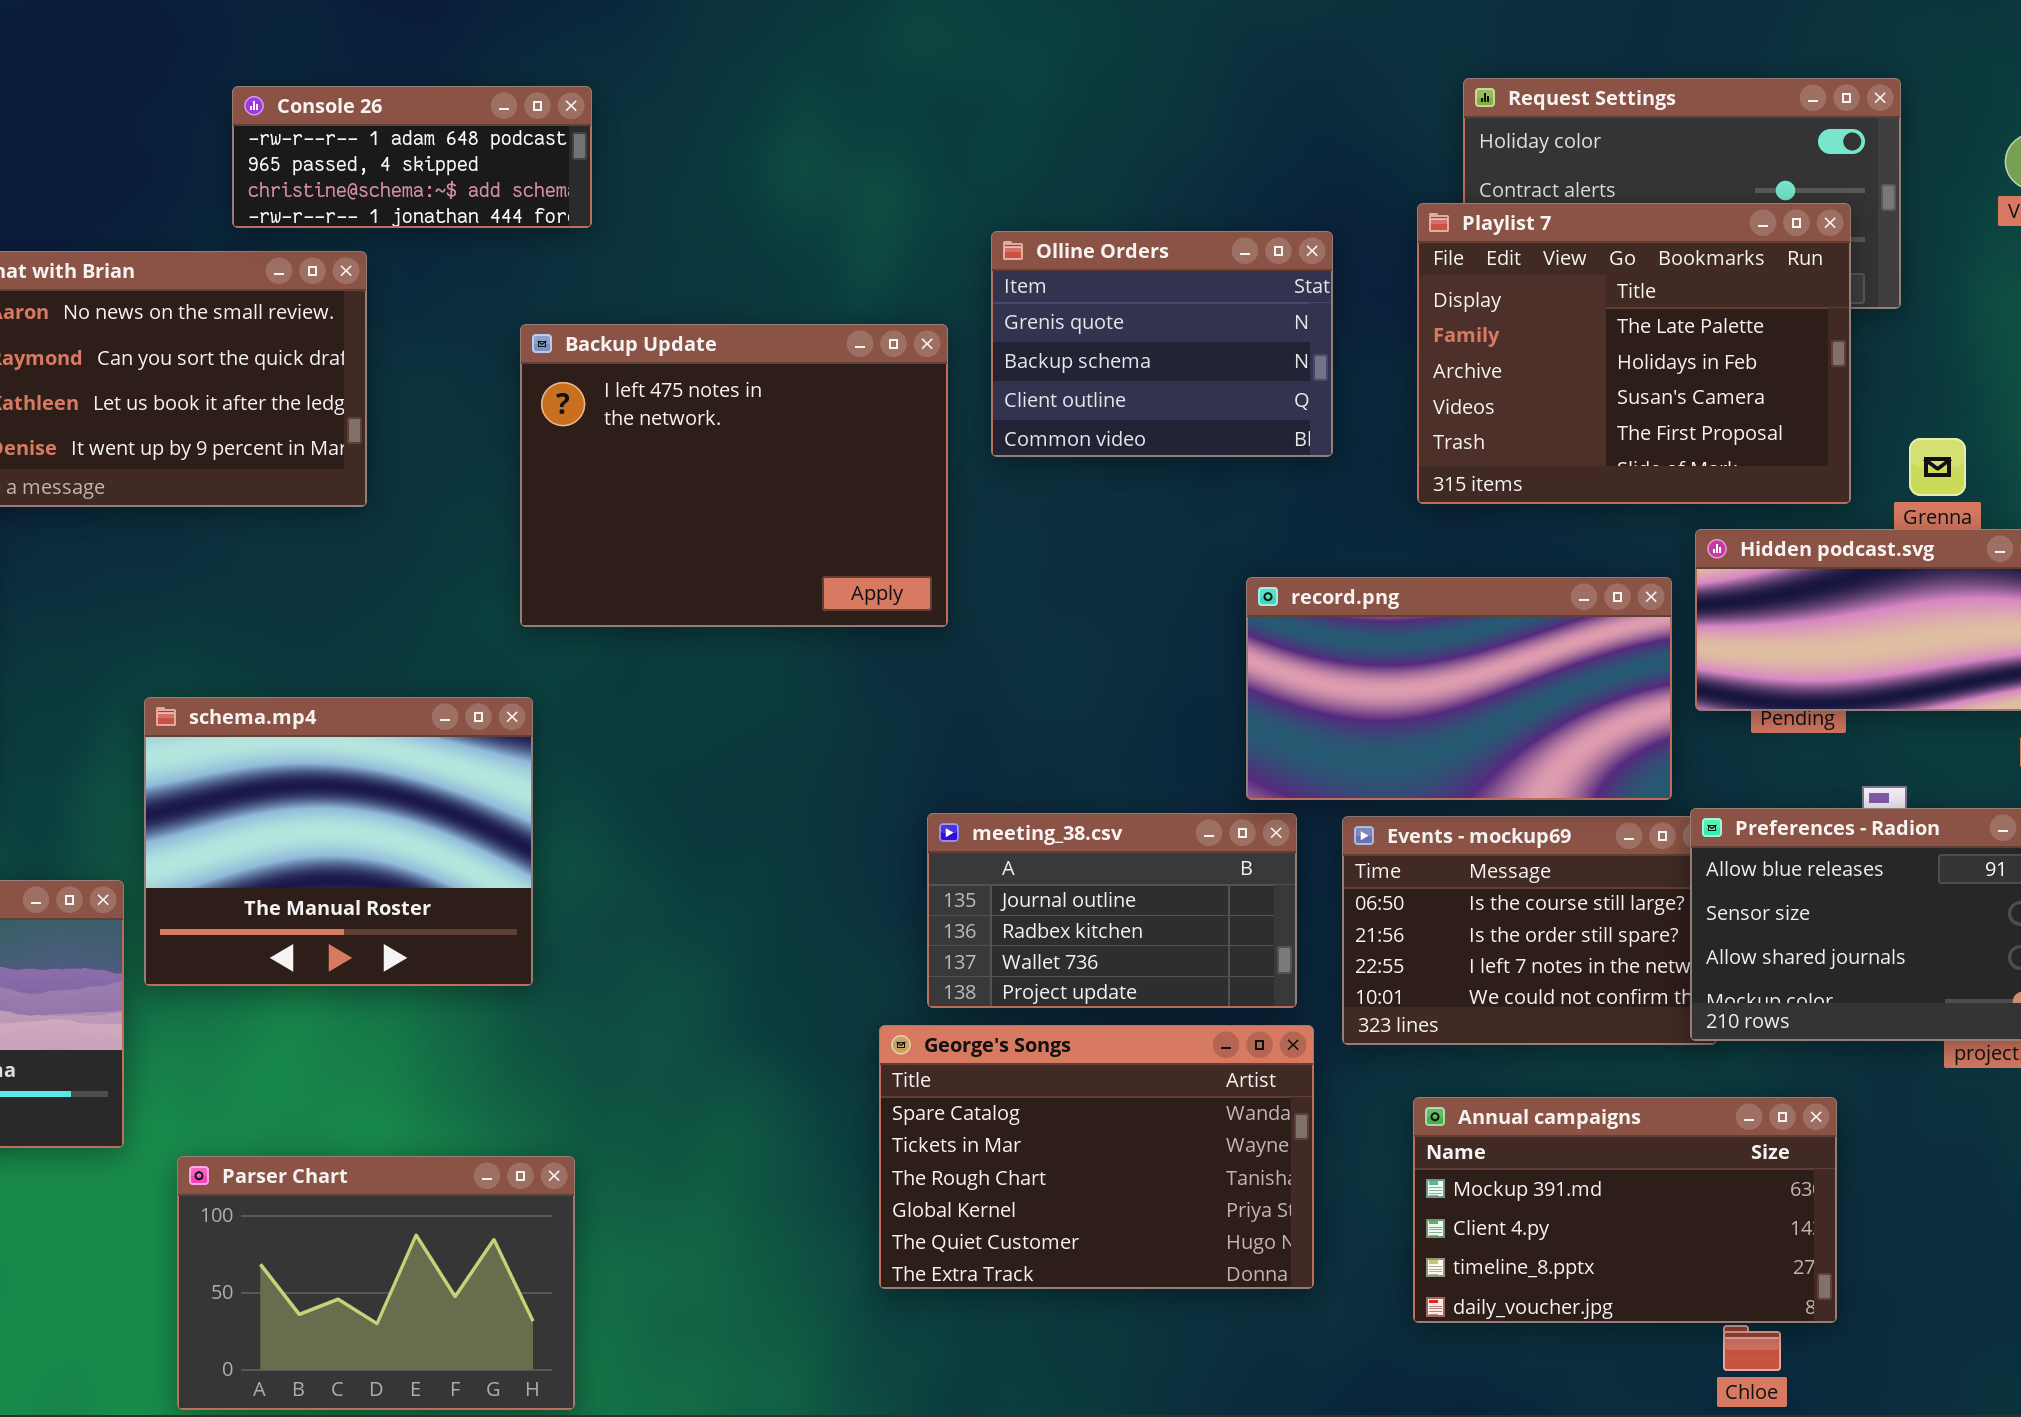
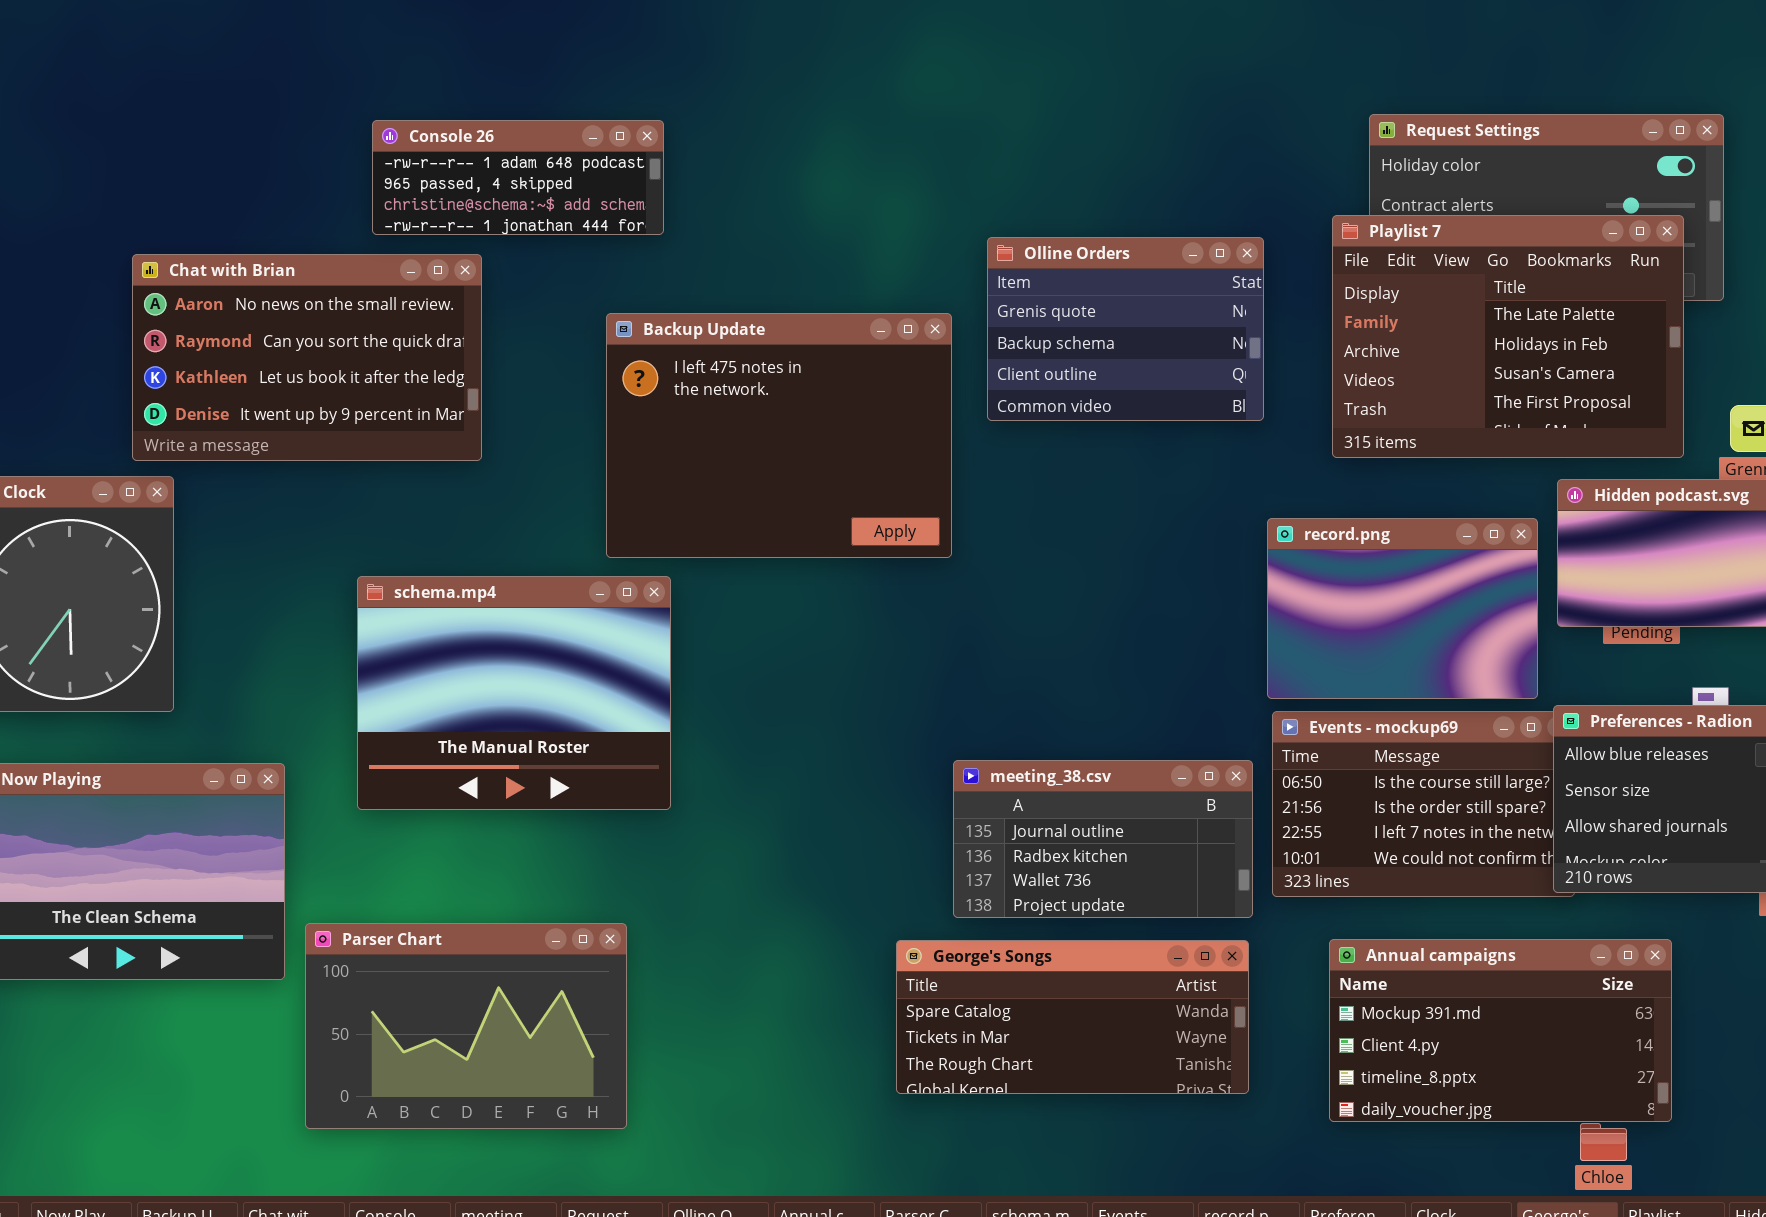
record.png: [1246,577,1672,800] -> [1267,518,1538,699], resized
schema.mp4: [144,697,533,986] -> [357,576,671,810], moved
meeting_38.csv: [927,813,1297,1008] -> [953,760,1253,918], moved
George's Songs: [879,1025,1314,1289] -> [896,940,1249,1094], resized
Parser Chart: [177,1156,575,1410] -> [305,923,627,1129], moved

